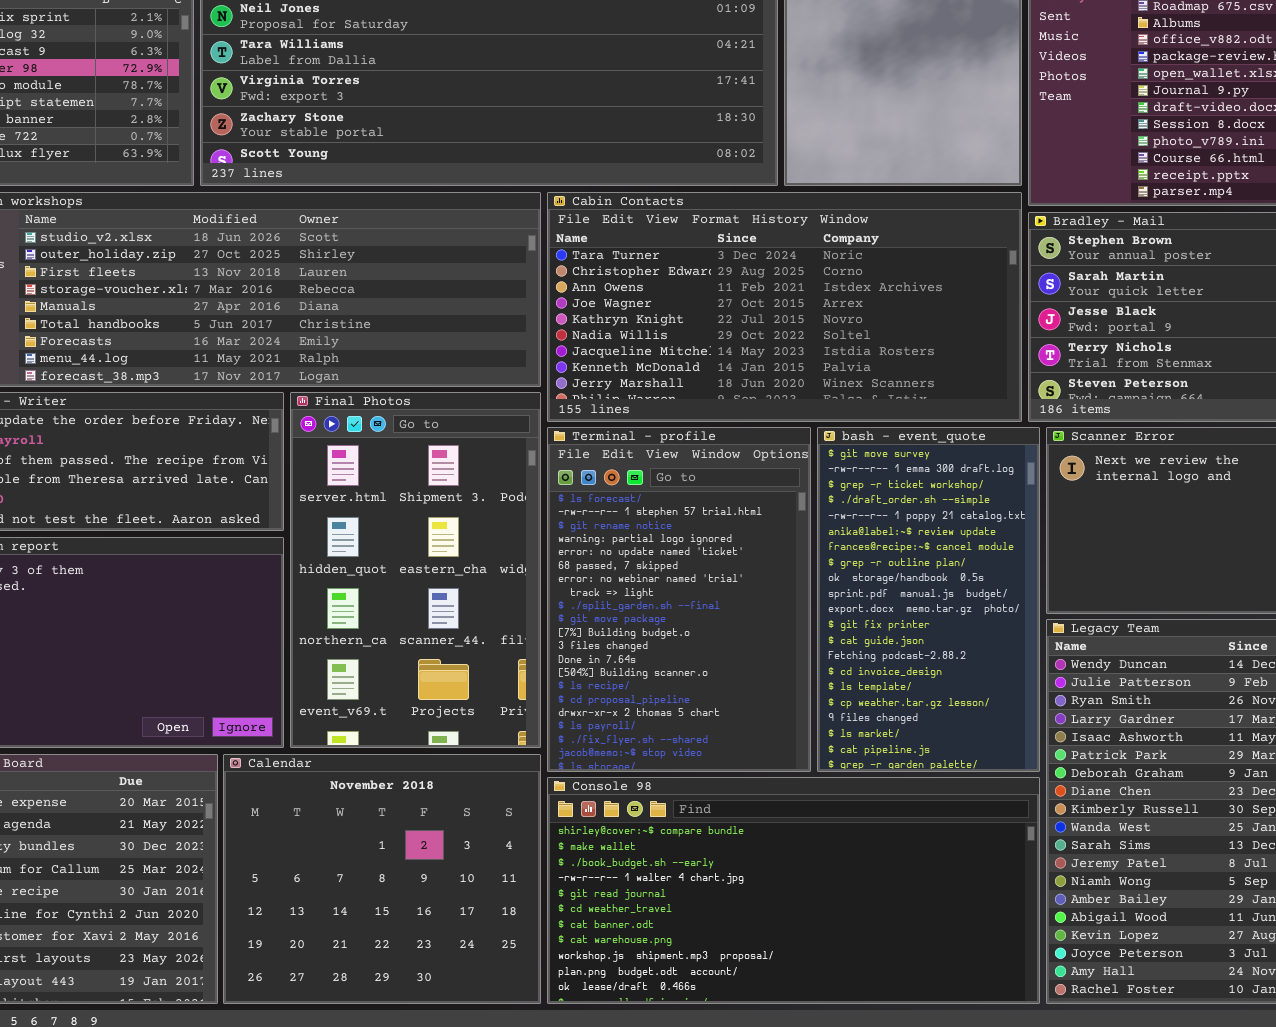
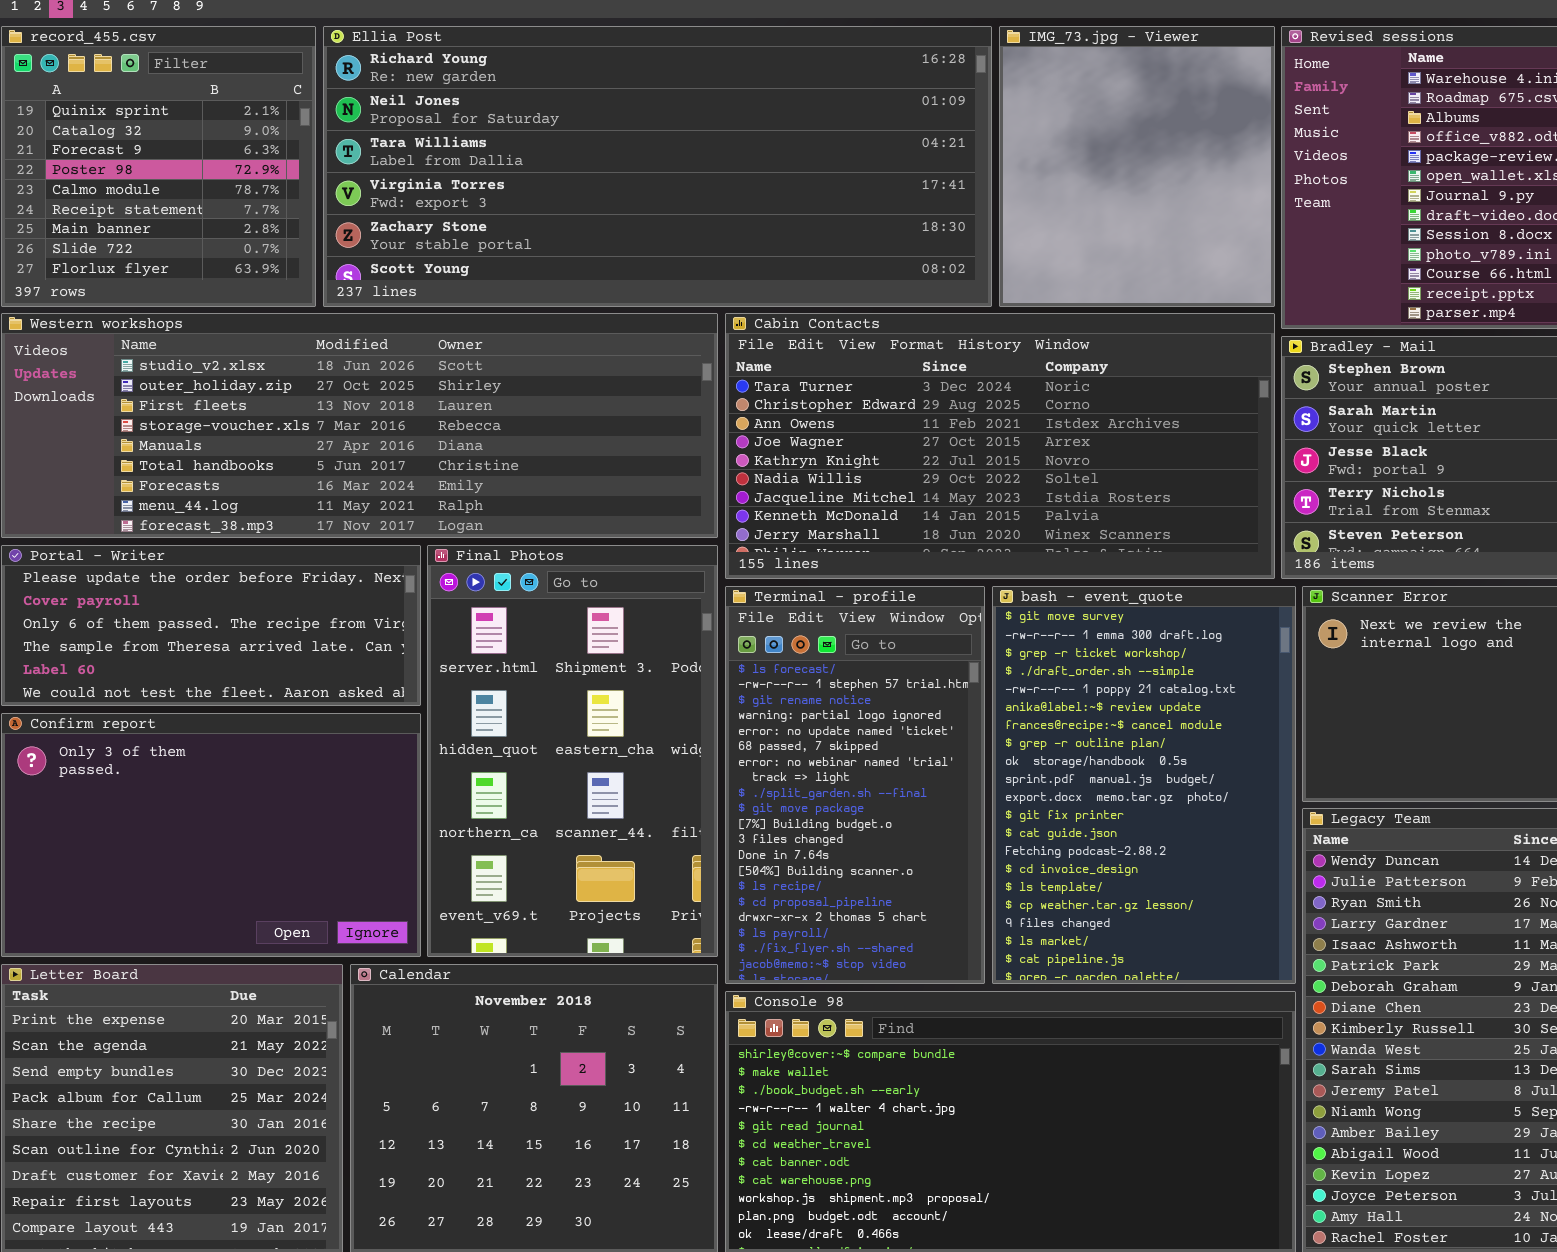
Terminal - profile: [547,427,811,772] -> [725,586,985,984], resized
bash - event_quote: [817,427,1040,772] -> [992,586,1296,984], resized

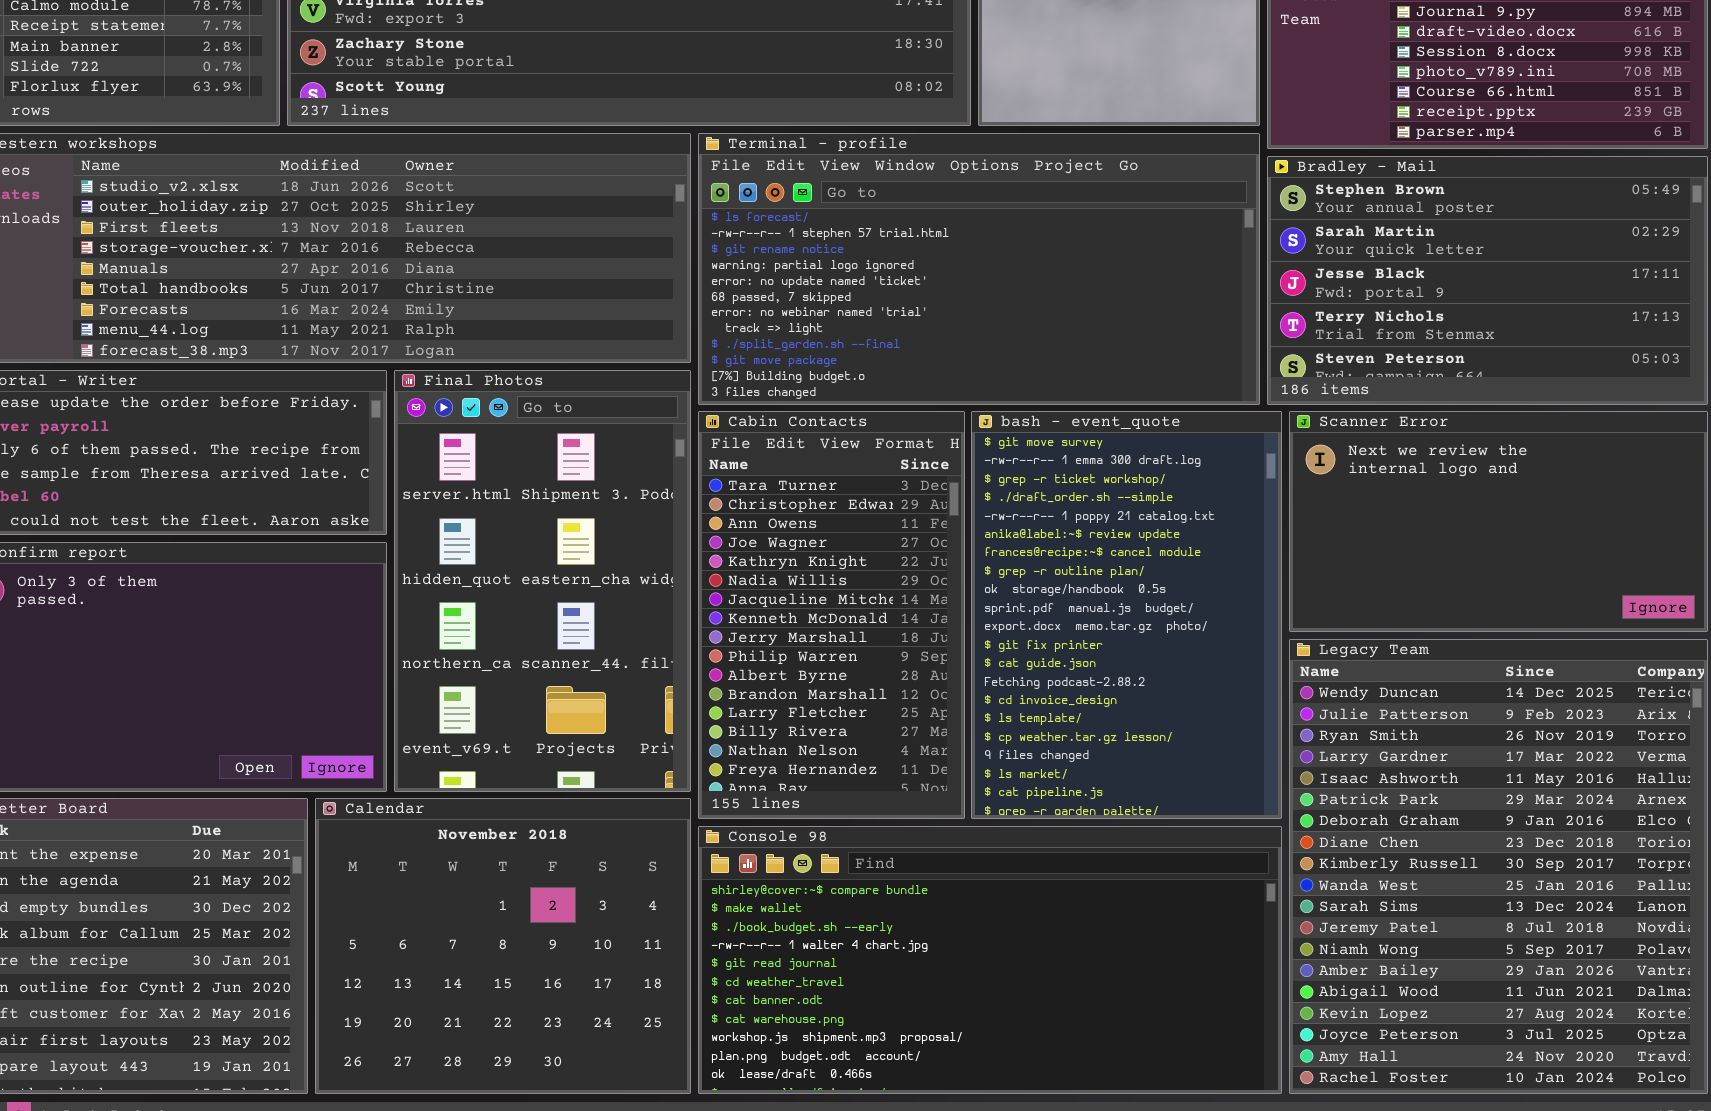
Cabin Contacts: [725,313,1275,579] -> [698,411,965,819], moved, resized
Terminal - profile: [725,586,985,984] -> [698,133,1260,405], moved, resized

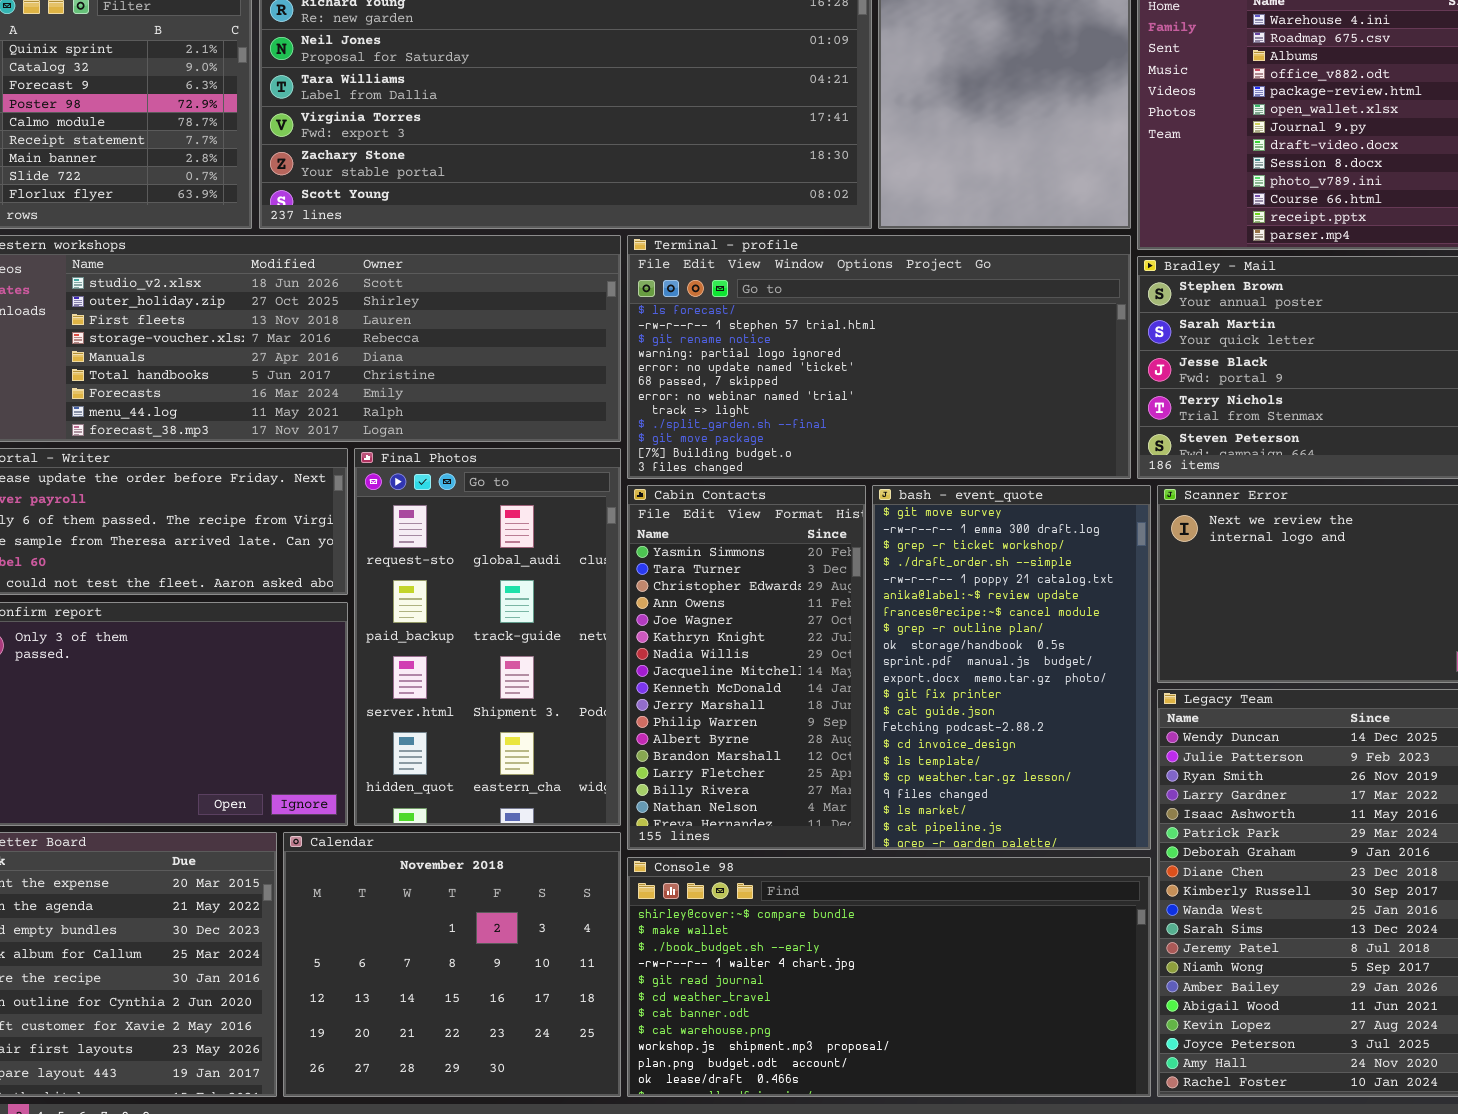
Final Photos: [394,370,691,792] -> [354,448,621,826], scrolled up 2 rows
Cabin Contacts: [698,411,965,819] -> [627,485,866,850], scrolled up 1 row

